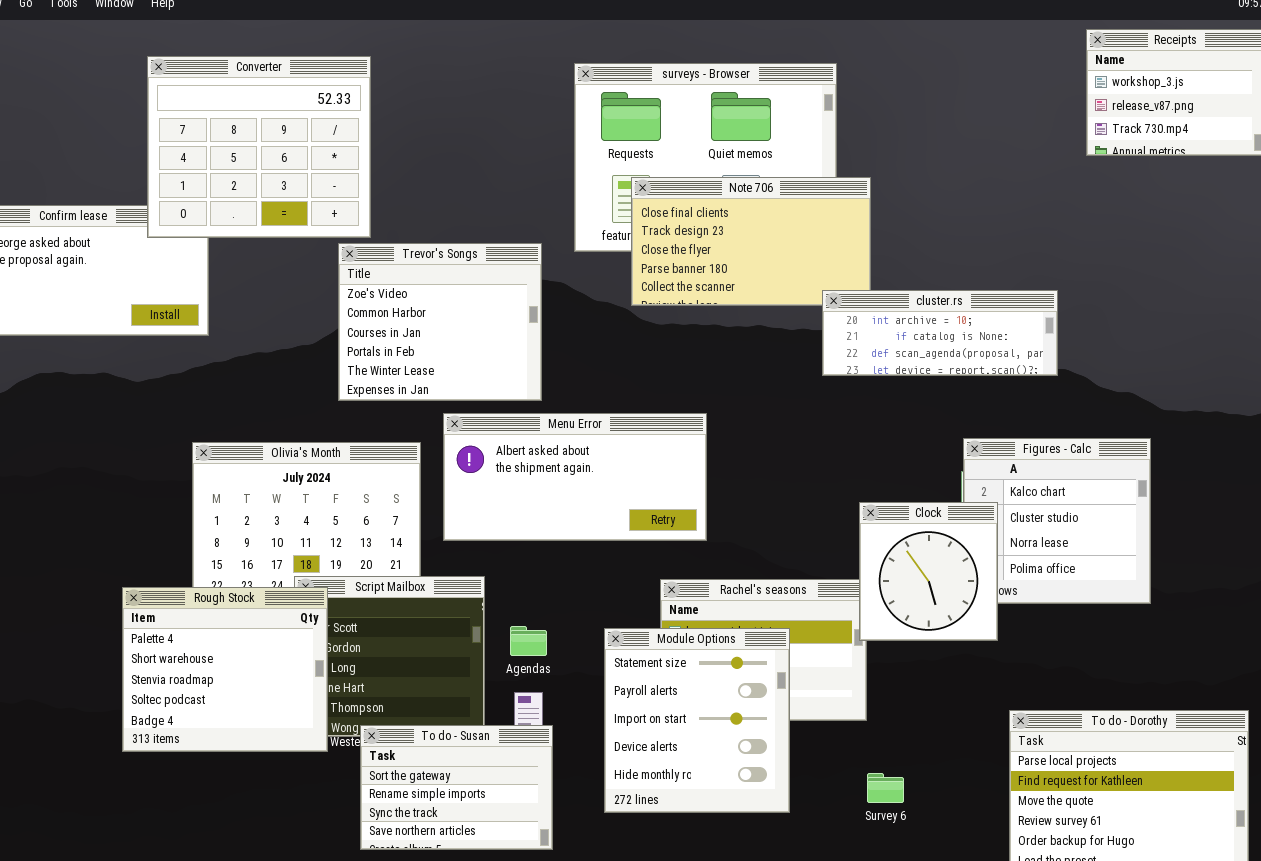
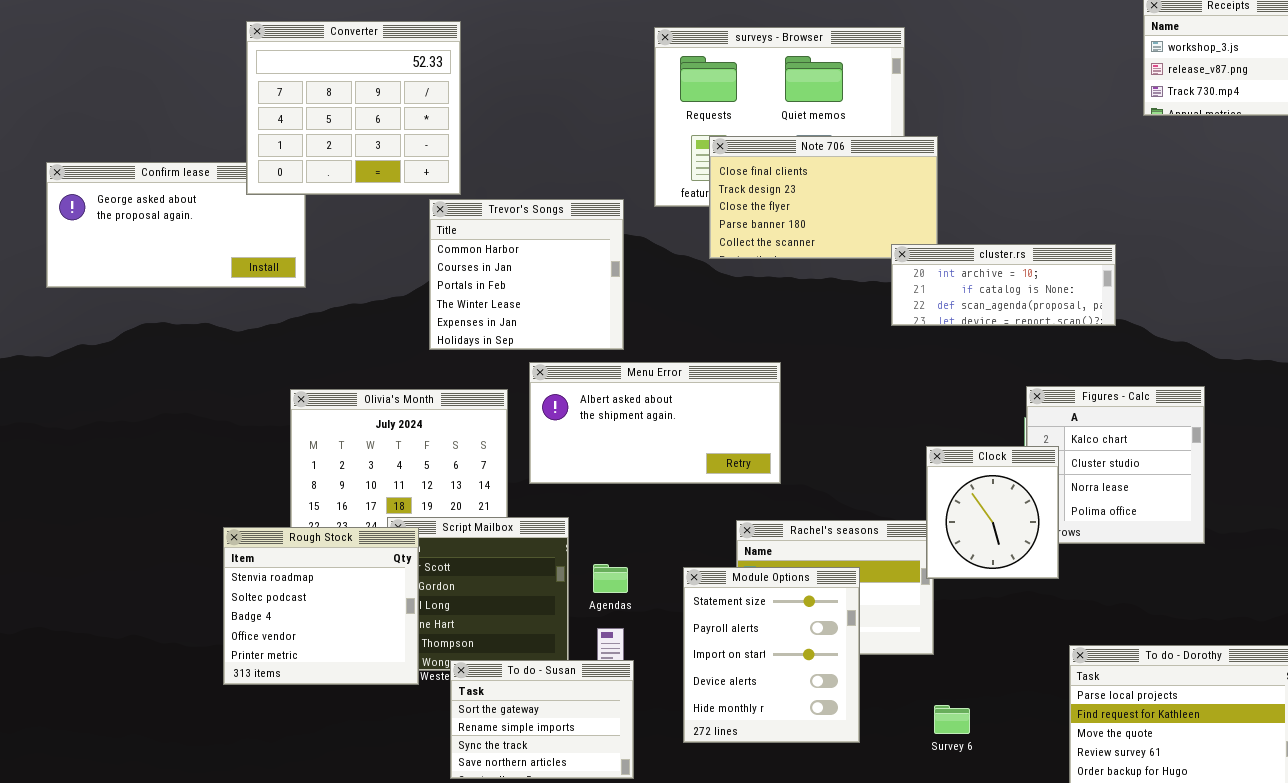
Trevor's Songs: [338,243,542,401] -> [429,199,624,350], scrolled down 1 row
Rough Stock: [122,587,328,752] -> [223,527,419,685], scrolled down 2 rows

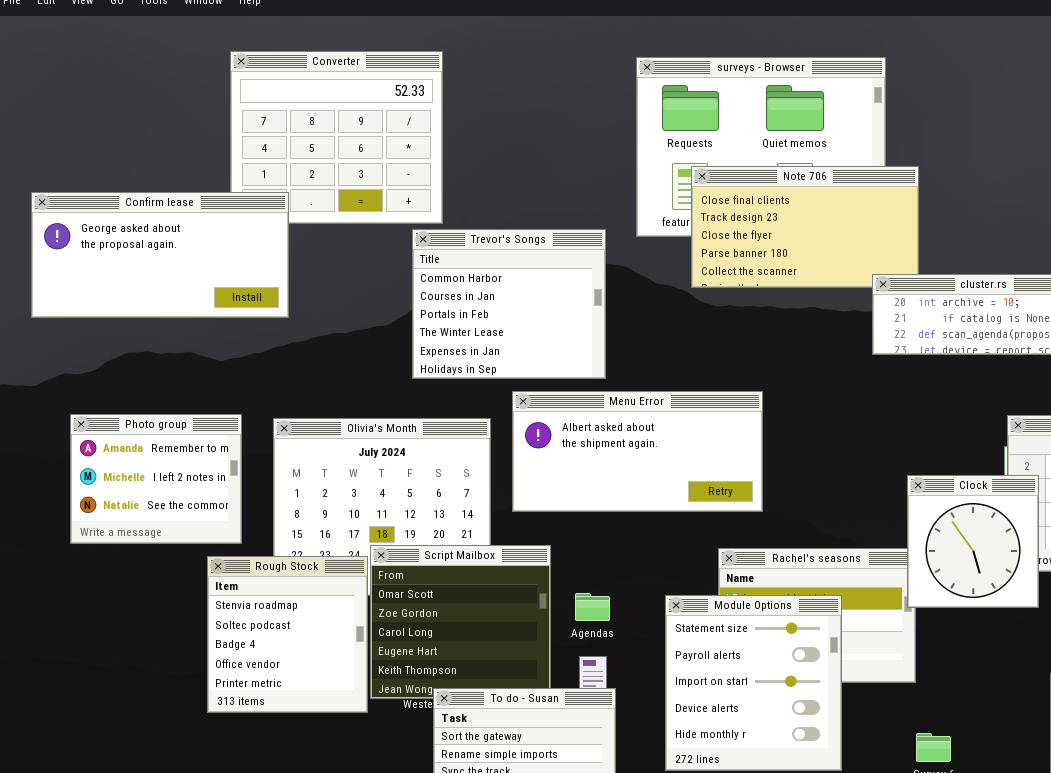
Confirm lease: [46,162,306,288] -> [31,192,289,318], raised
Photo group: none -> [70,414,242,544], opened
Rough Stock: [223,527,419,685] -> [207,556,368,713], resized

